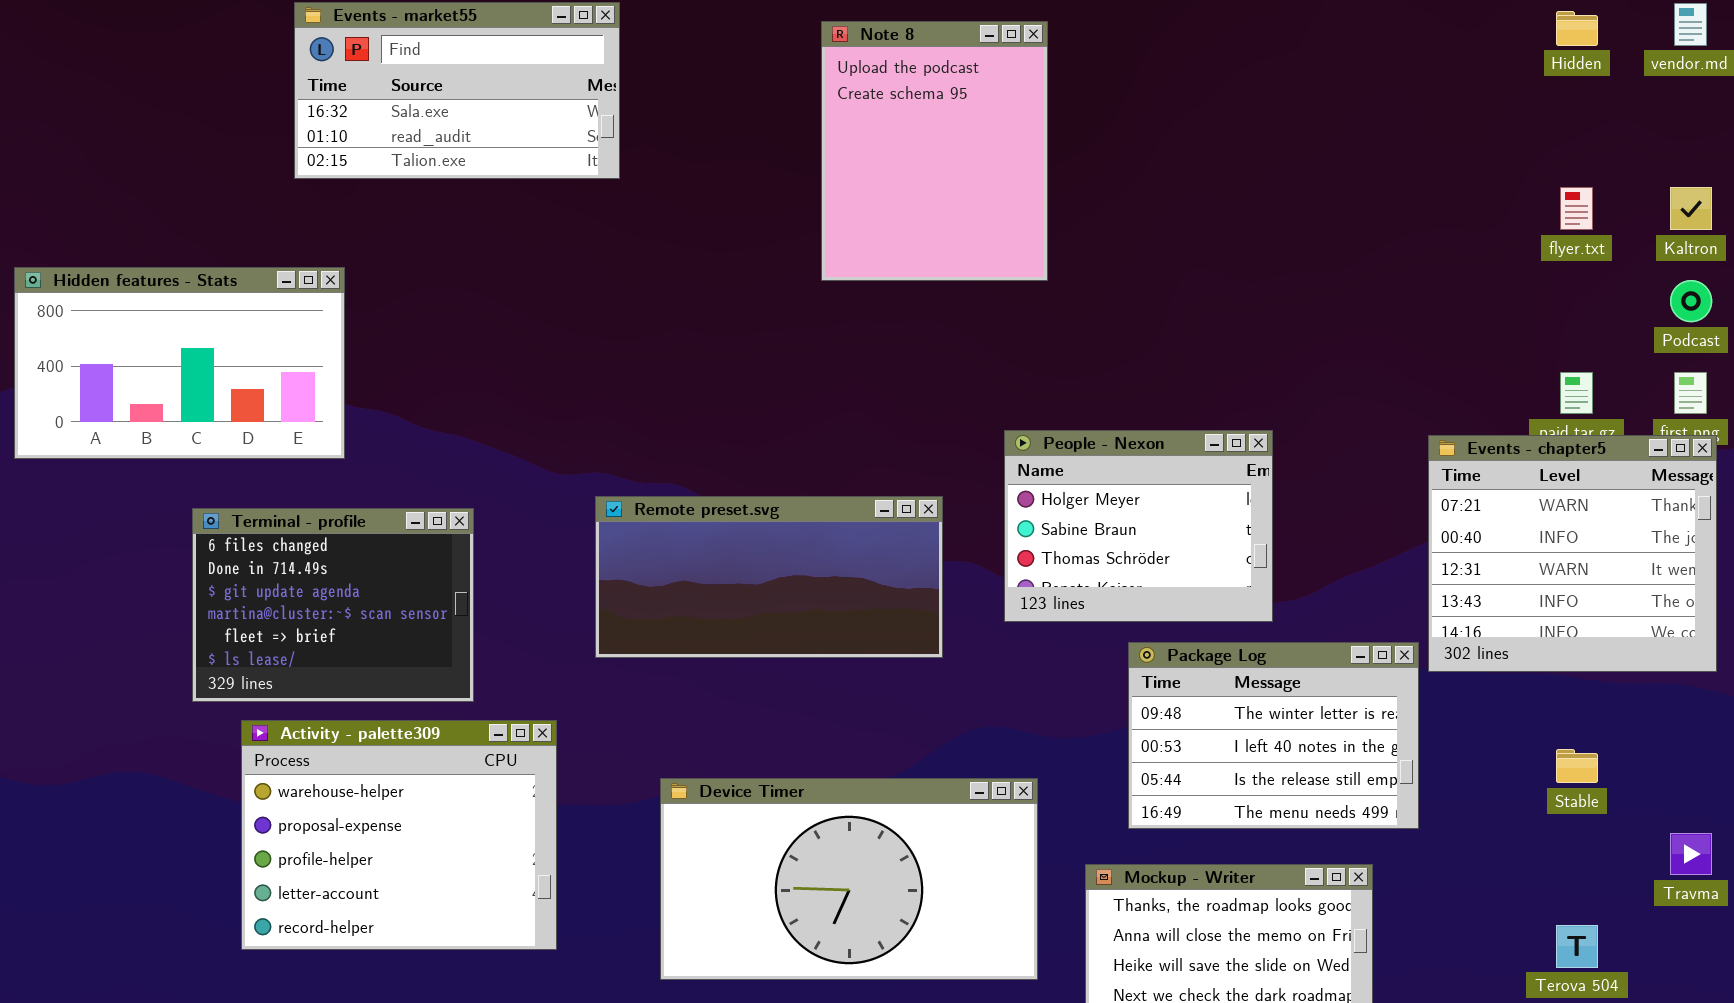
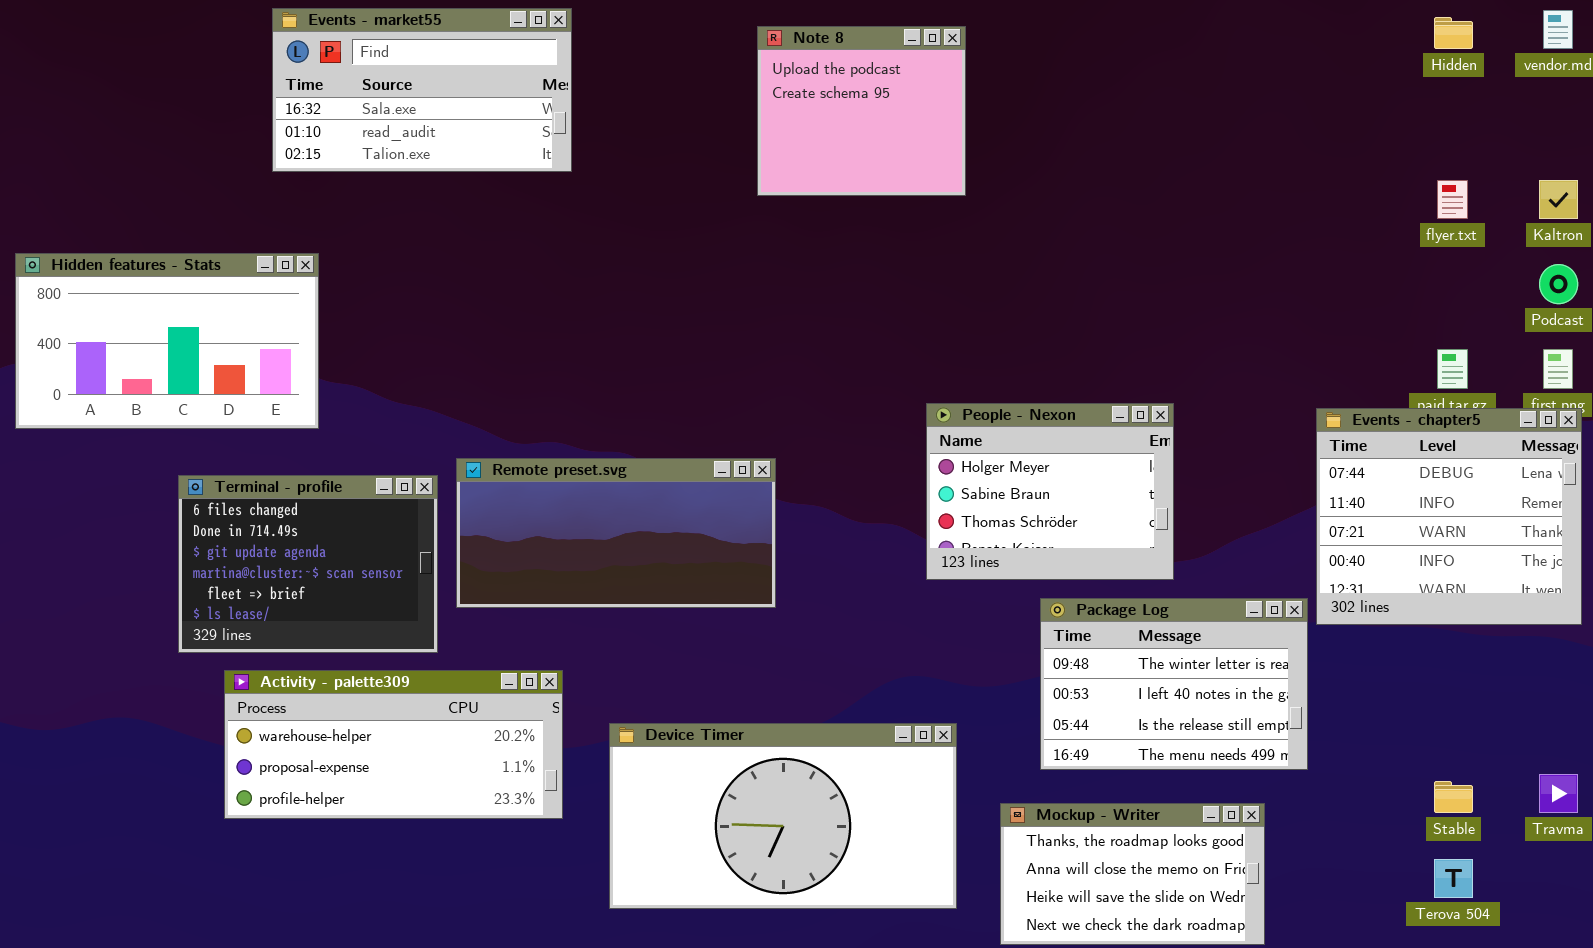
Note 8: [821,21,1048,281] -> [757,26,966,196], resized
Events - chapter5: [1428,435,1717,672] -> [1316,408,1582,625], scrolled up 2 rows
Remote preset.svg: [595,496,943,658] -> [456,458,776,608], moved
Activity - palette309: [241,720,557,950] -> [224,670,563,819], resized
Stable: [1556,749,1598,783] -> [1434,781,1473,813], moved

